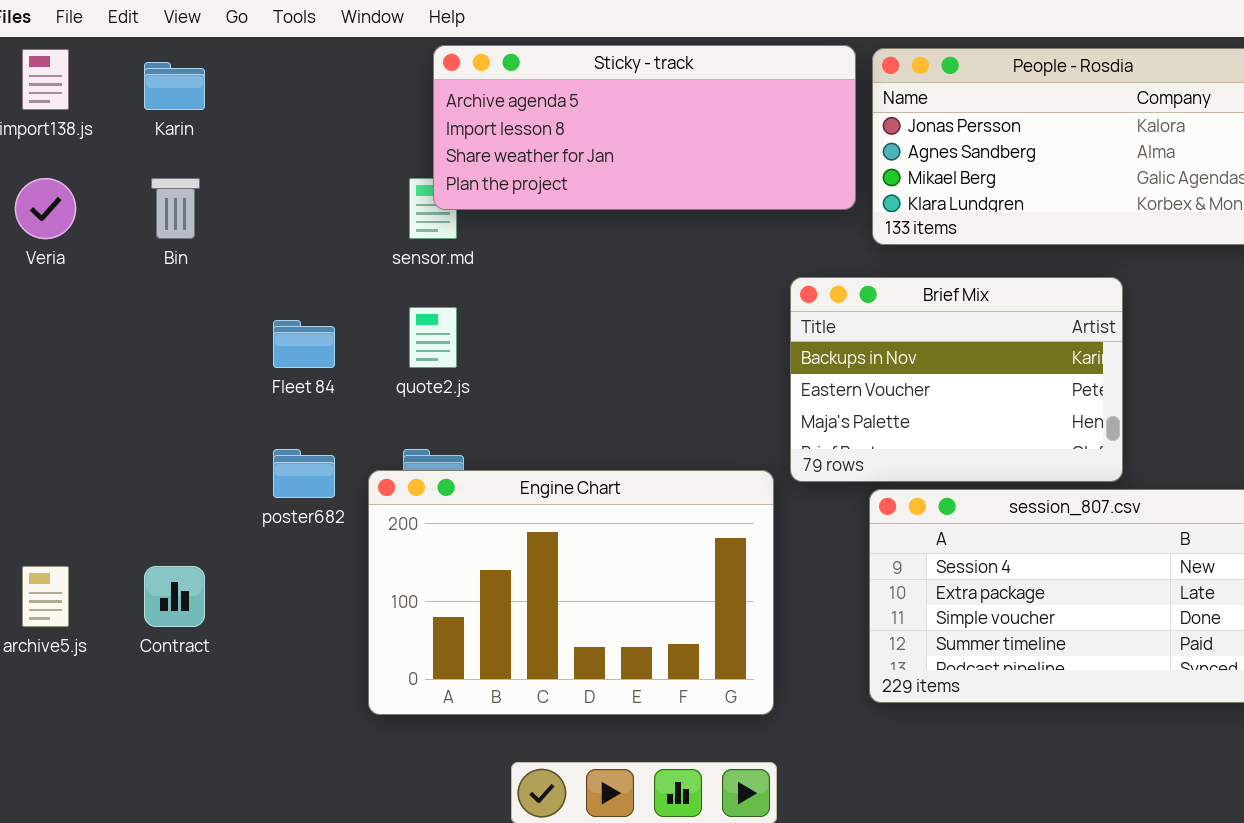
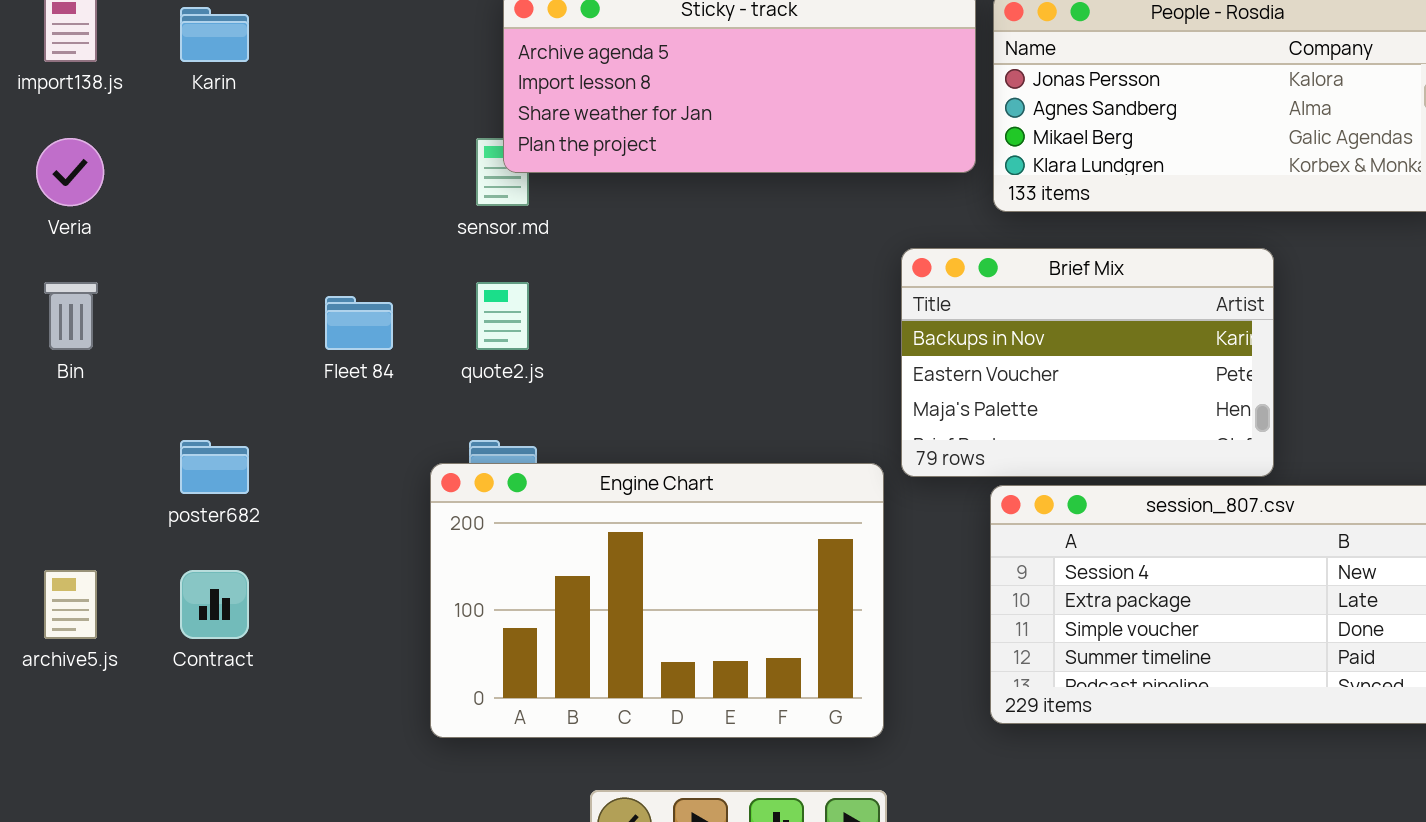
Bin: [151,178,200,239] -> [44,282,98,350], moved
poster682: [273,449,335,498] -> [180,440,249,494], moved

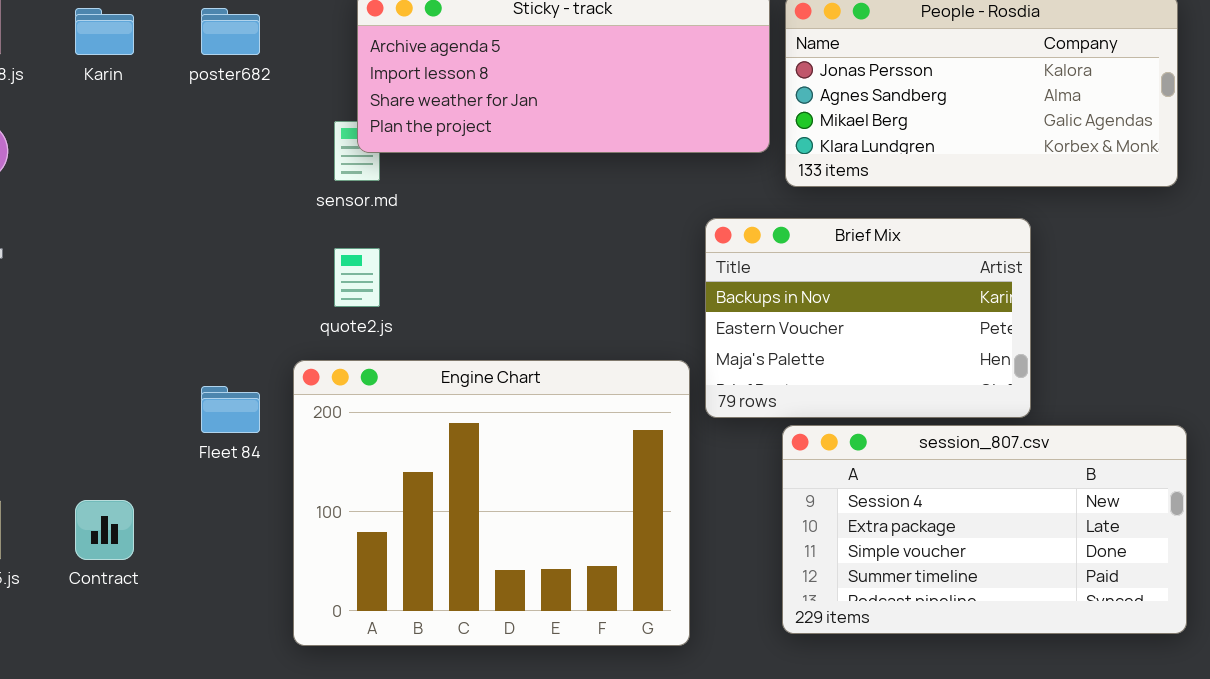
Fleet 84: [325,296,393,350] -> [201,386,260,433], moved
poster682: [180,440,249,494] -> [201,8,260,55], moved
Engine Chart: [430,463,884,738] -> [293,360,690,646], resized

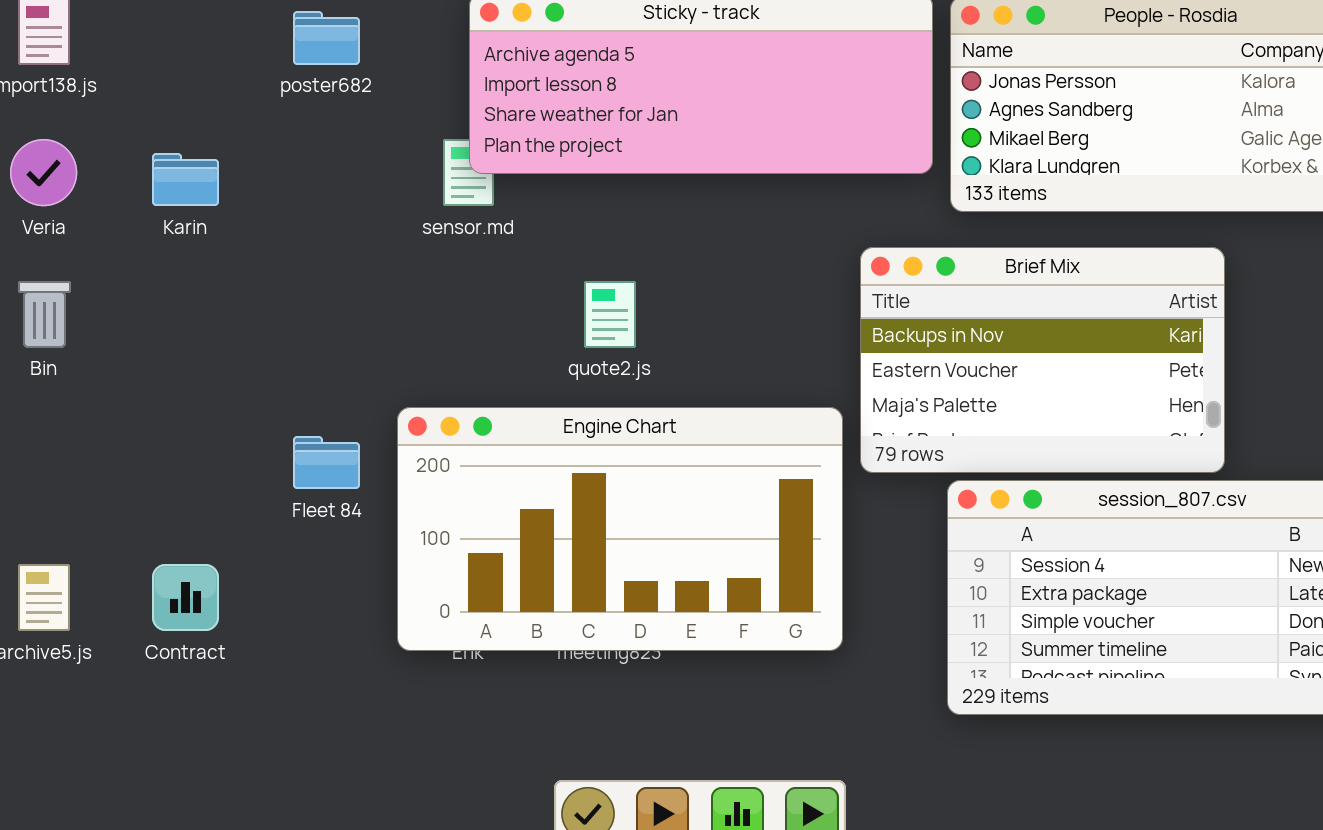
Karin: [75,8,134,55] -> [152,153,219,206], moved
quote2.js: [334,248,380,307] -> [584,281,636,348], moved
Engine Chart: [293,360,690,646] -> [397,407,843,651], resized

